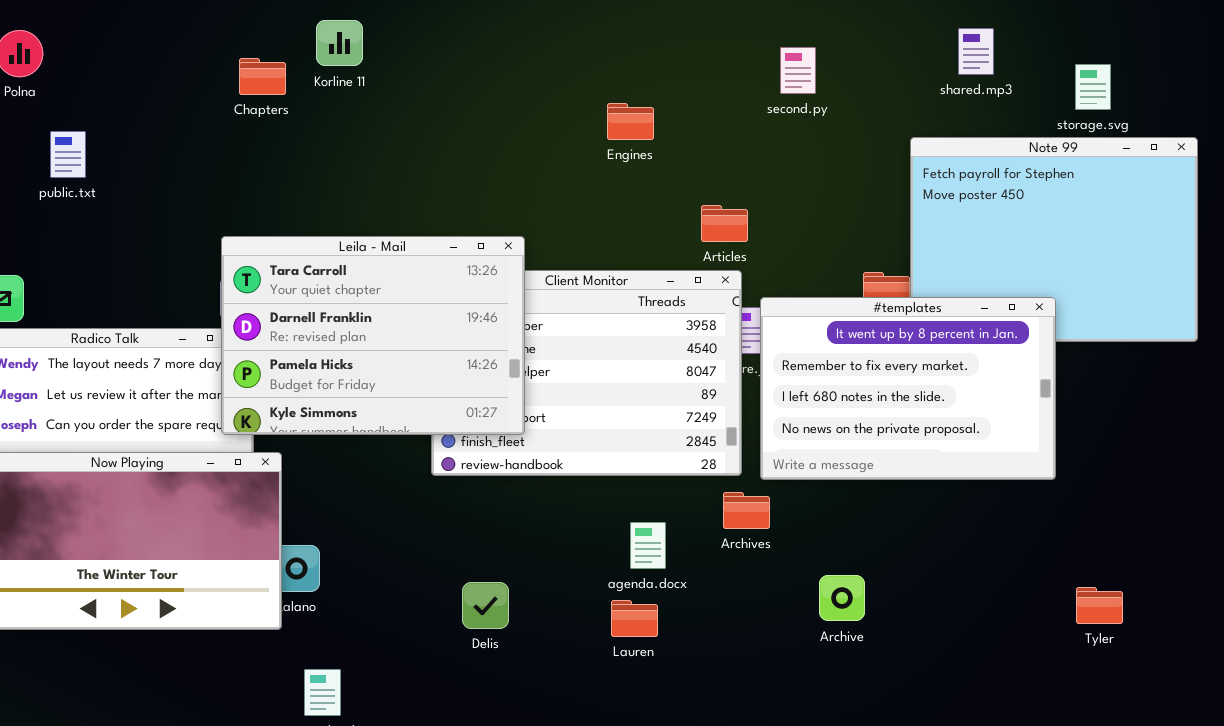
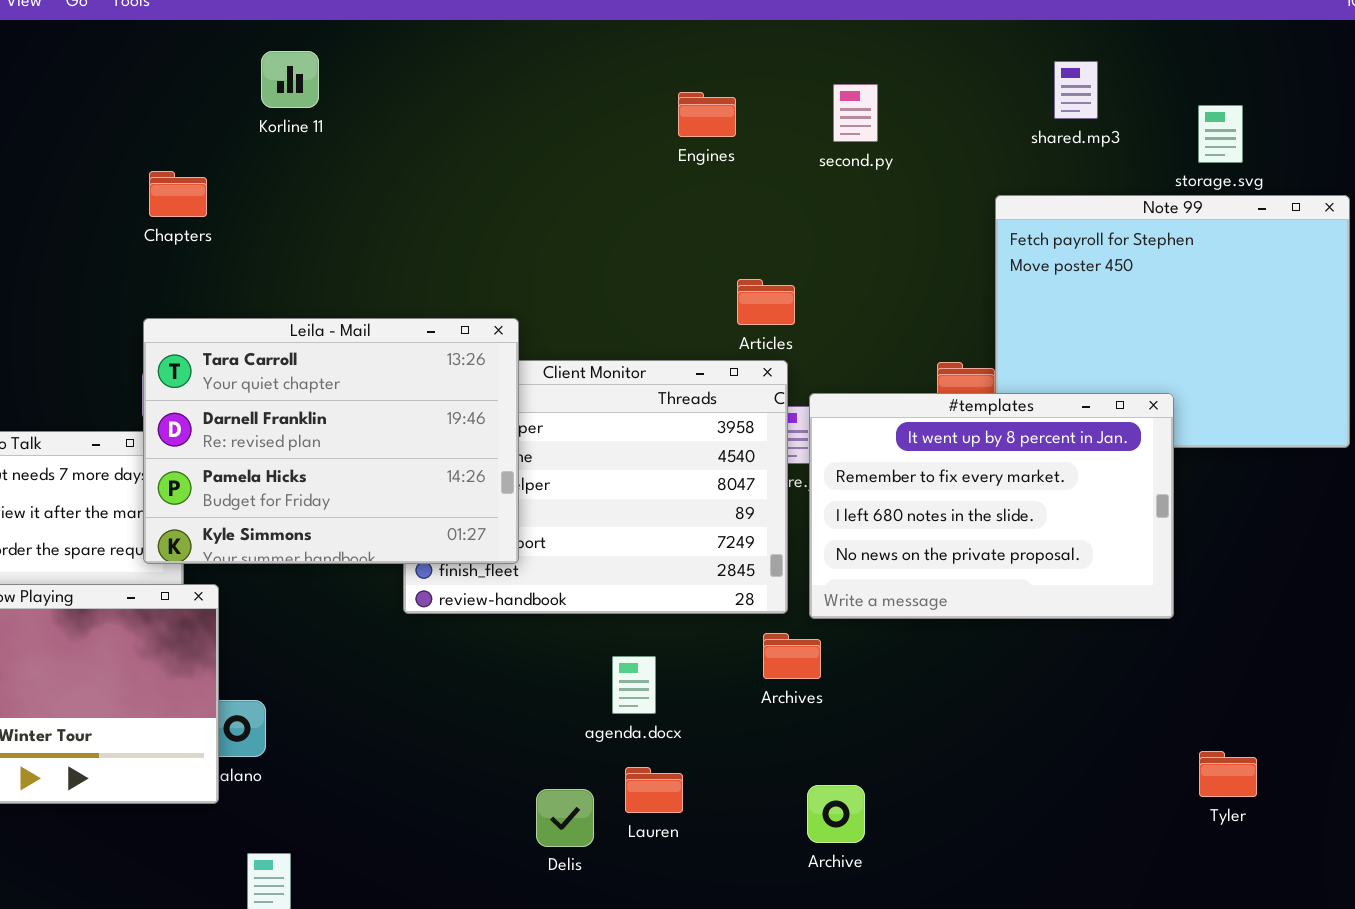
Chapters: [239,58,286,95] -> [149,171,207,217], moved
Engines: [607,103,654,140] -> [678,92,736,137], moved
agenda.docx: [630,522,666,569] -> [612,656,656,714], moved
Archive: [819,575,865,621] -> [807,785,865,843], moved
Delis: [462,582,509,629] -> [536,789,594,847], moved

